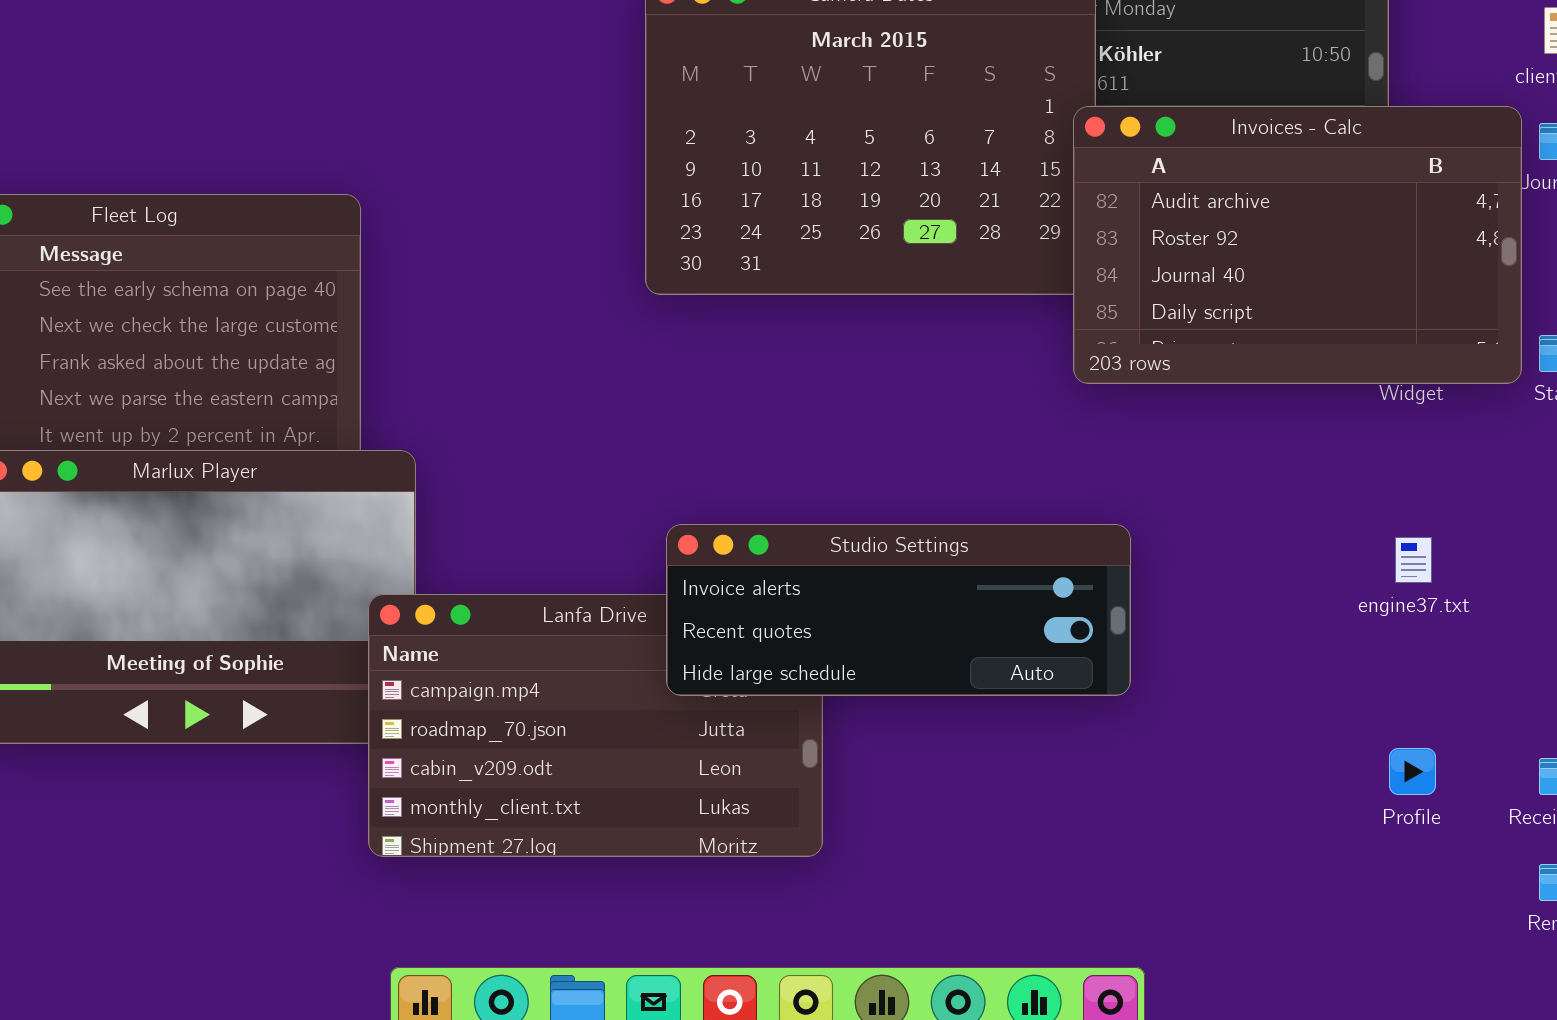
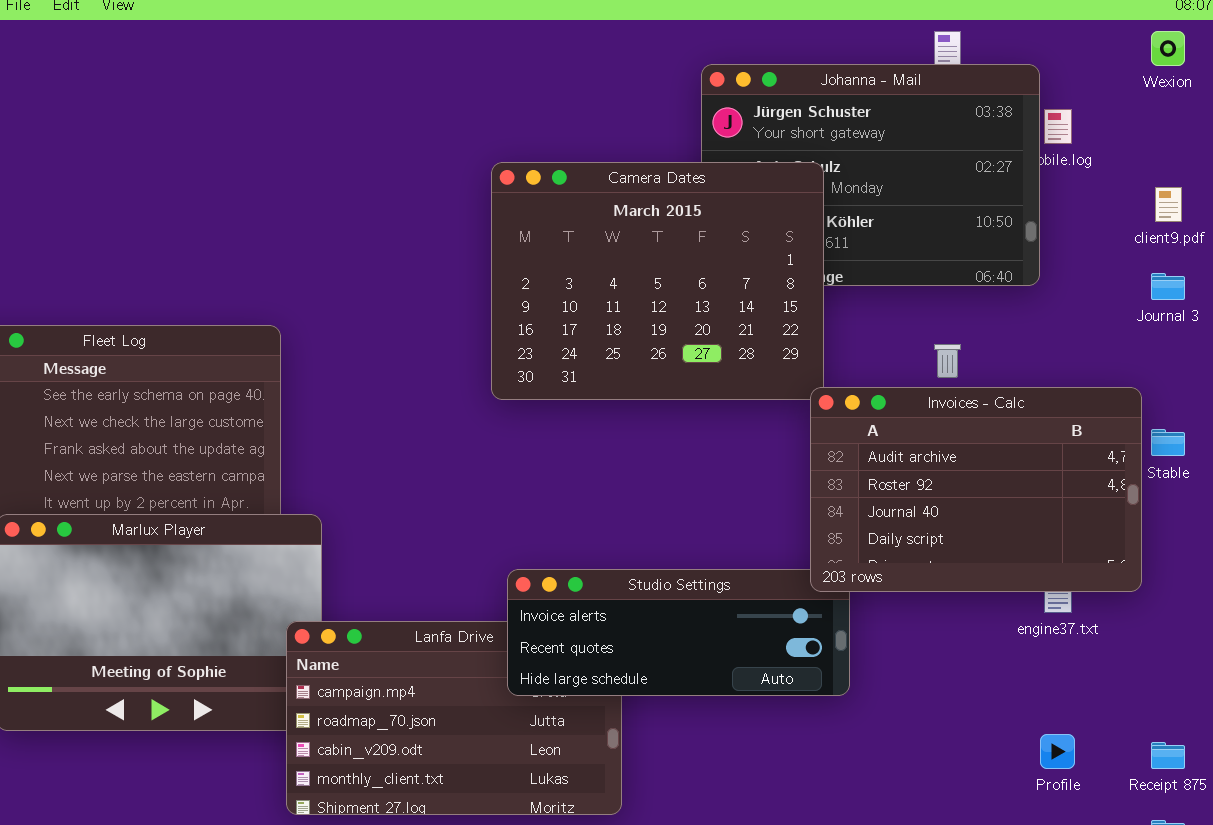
Invoices - Calc: [1073,106,1522,384] -> [810,387,1142,592], moved

